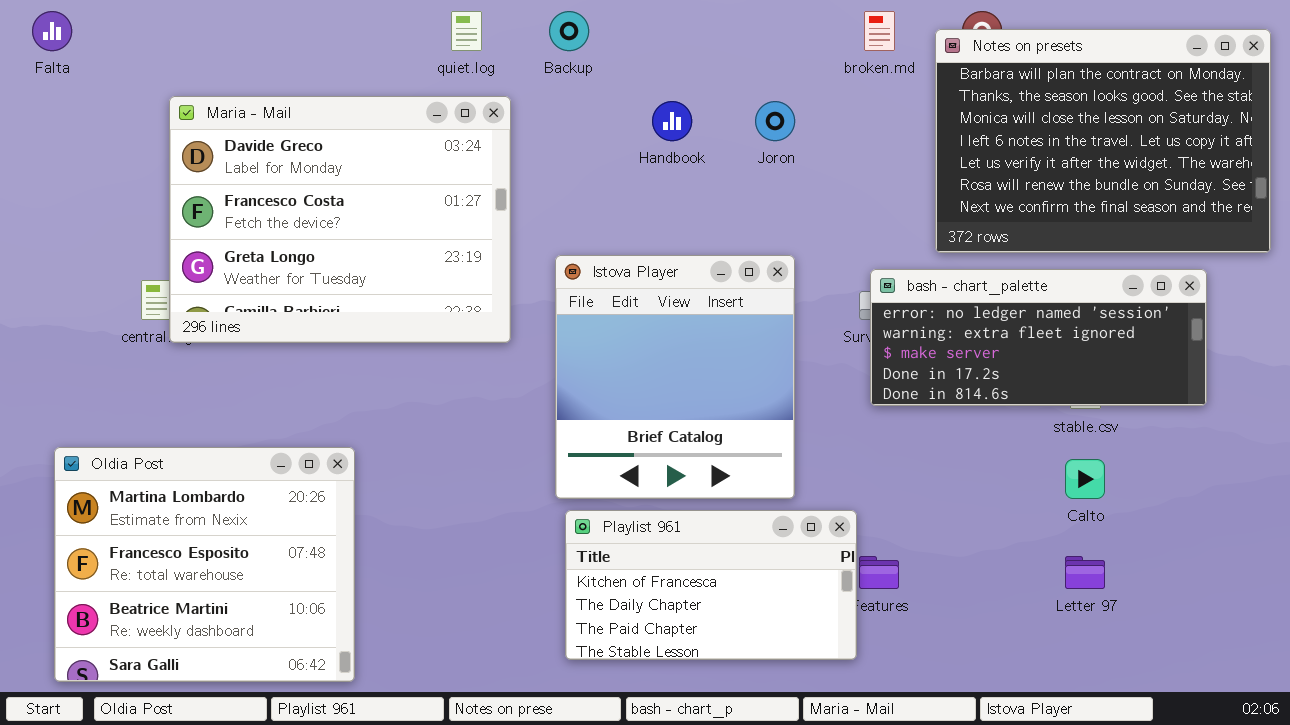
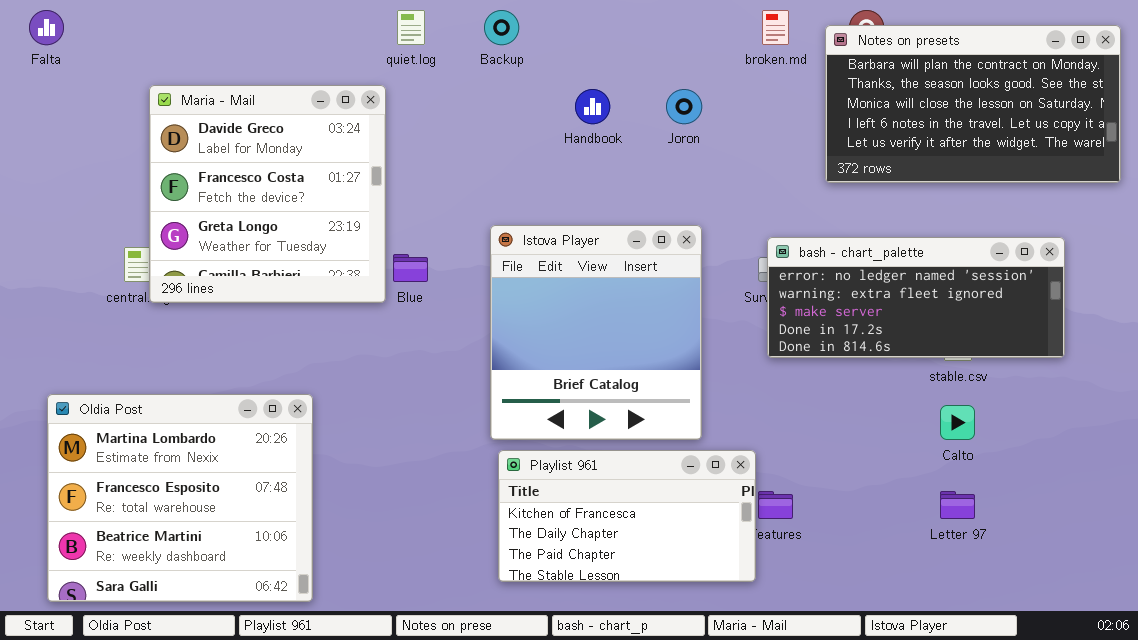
Notes on presets: [935,29,1271,253] -> [825,25,1121,183], resized
Maria - Mail: [169,96,511,343] -> [149,85,386,303], resized

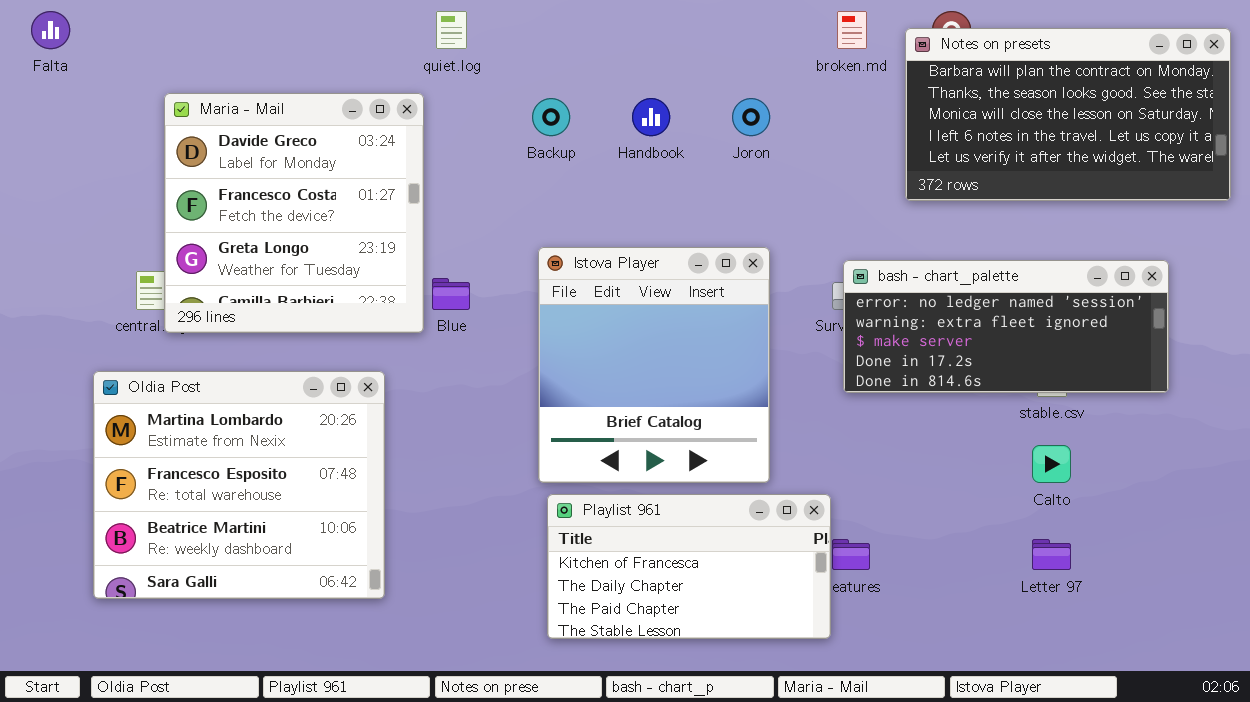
Backup: [484,10,519,45] -> [532,98,570,136], moved
Oldia Post: [47,394,313,602] -> [93,371,385,599], moved

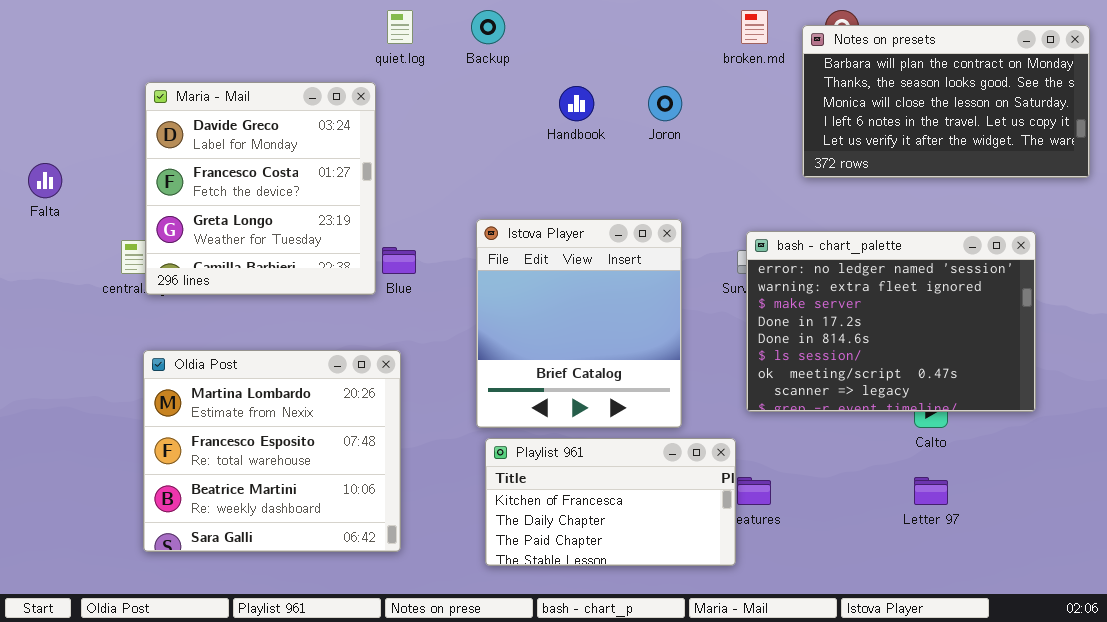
Falta: [31,11,70,49] -> [28,163,62,198], moved
Backup: [532,98,570,136] -> [471,10,505,44], moved
bash - chart_palette: [843,260,1169,393] -> [746,231,1036,412], resized
Oldia Post: [93,371,385,599] -> [143,350,401,552], moved

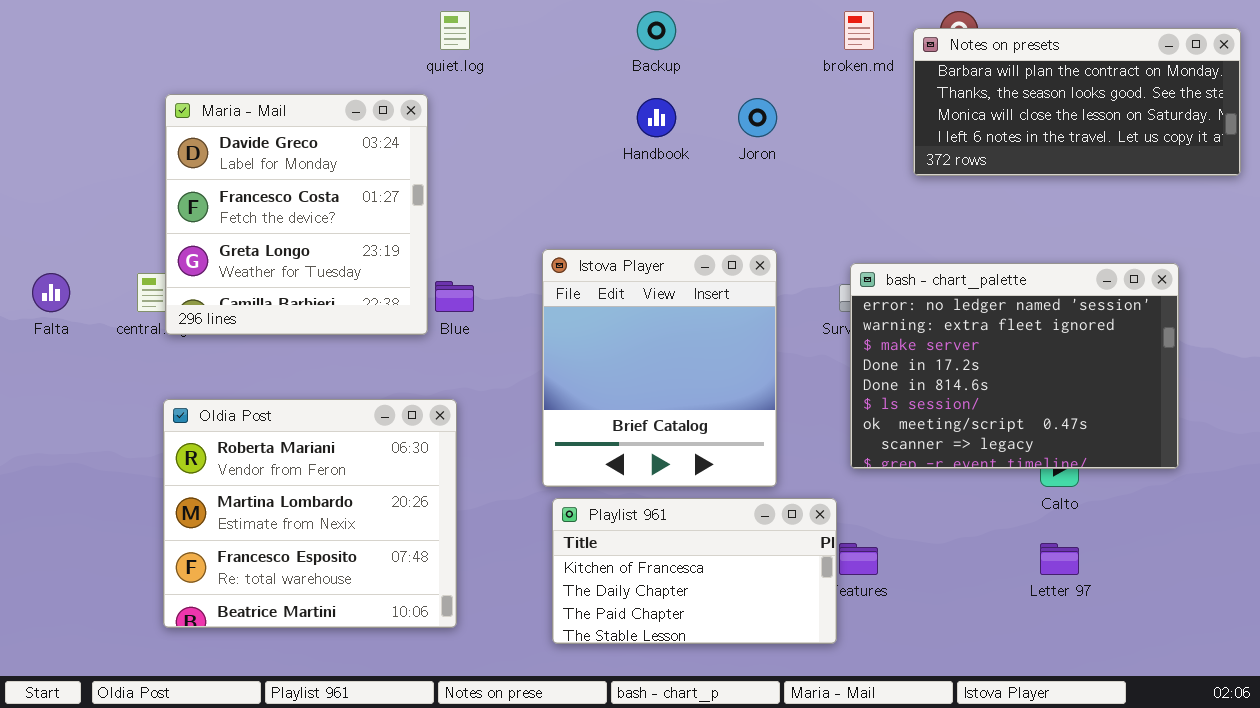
Backup: [471,10,505,44] -> [637,11,676,50], moved
Notes on presets: [802,25,1090,178] -> [913,28,1241,176], resized
Falta: [28,163,62,198] -> [32,273,70,312], moved
Oldia Post: [143,350,401,552] -> [163,399,457,628], scrolled up 1 row

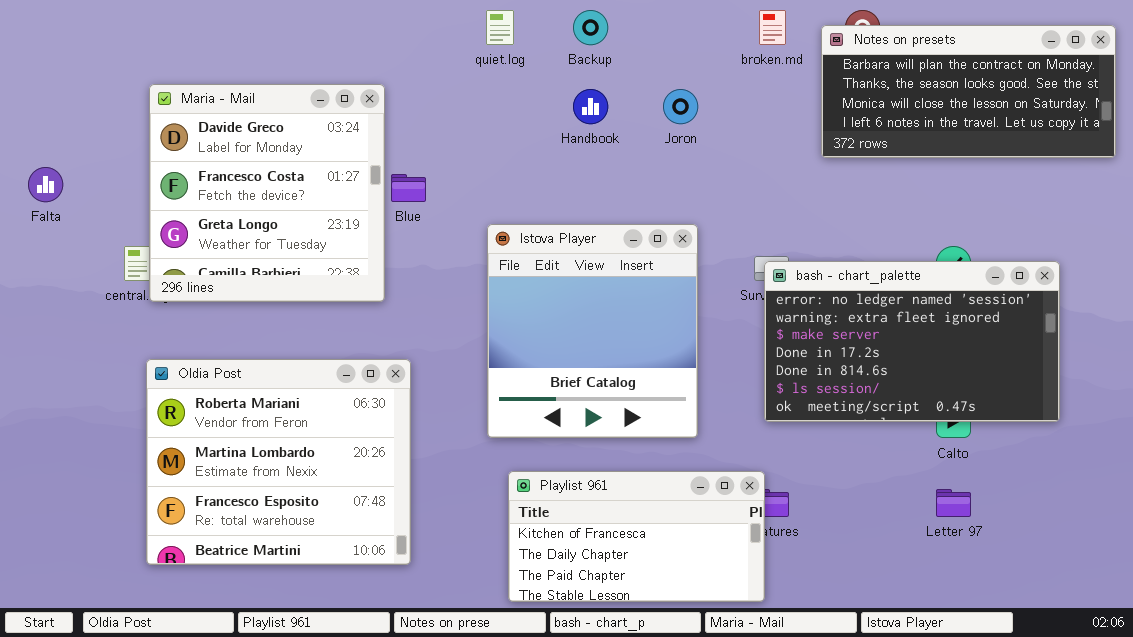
quiet.log: [440,11,470,50] -> [486,10,514,45], moved
bash - chart_palette: [850,263,1179,469] -> [764,261,1060,422], resized
Falta: [32,273,70,312] -> [28,167,63,202], moved
Blue: [435,281,474,312] -> [391,174,426,202], moved
Playlist 961: [552,498,837,644] -> [508,471,765,602], moved

